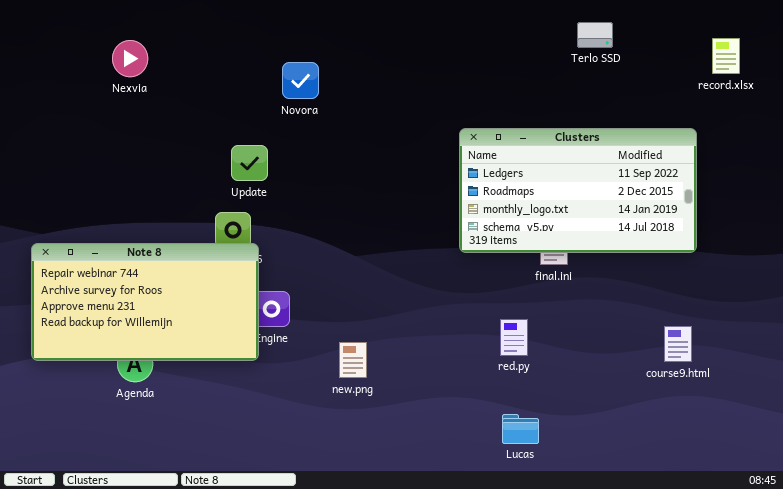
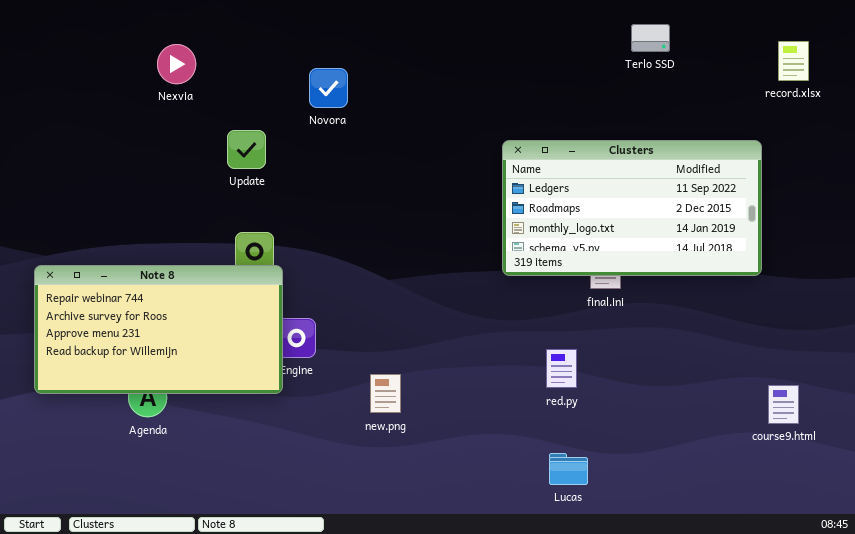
Nexvia: [112,40,148,77] -> [157,44,196,84], moved
Update: [231,145,268,181] -> [227,130,266,169], moved
course9.html: [664,326,692,362] -> [768,385,799,424], moved

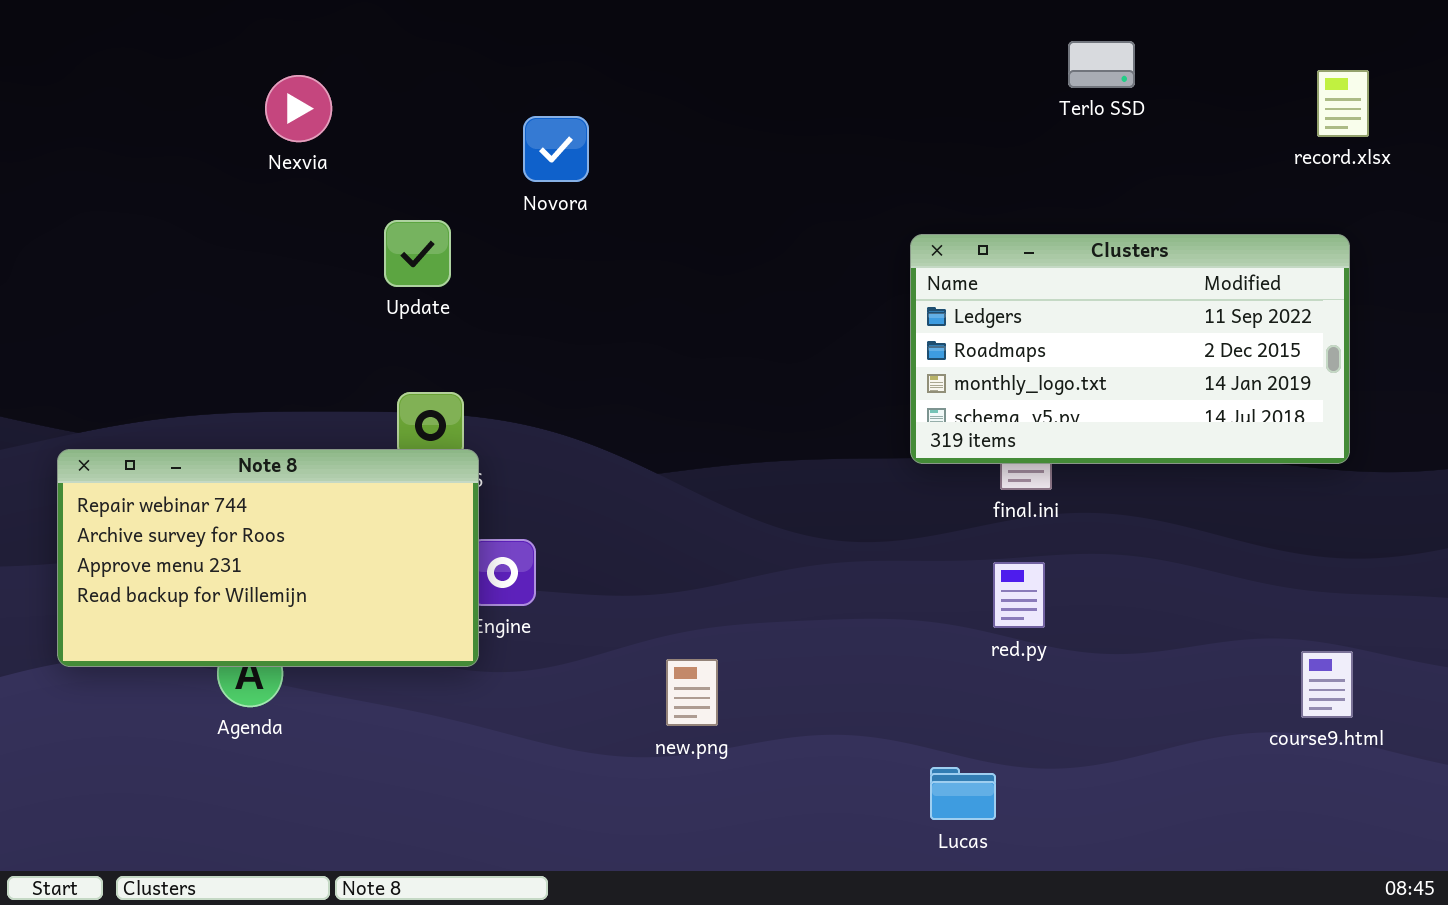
Clusters: [502,140,762,276] -> [910,234,1350,464], moved
red.py: [546,349,577,388] -> [993,562,1045,628], moved
new.png: [370,374,401,413] -> [666,659,718,726], moved

